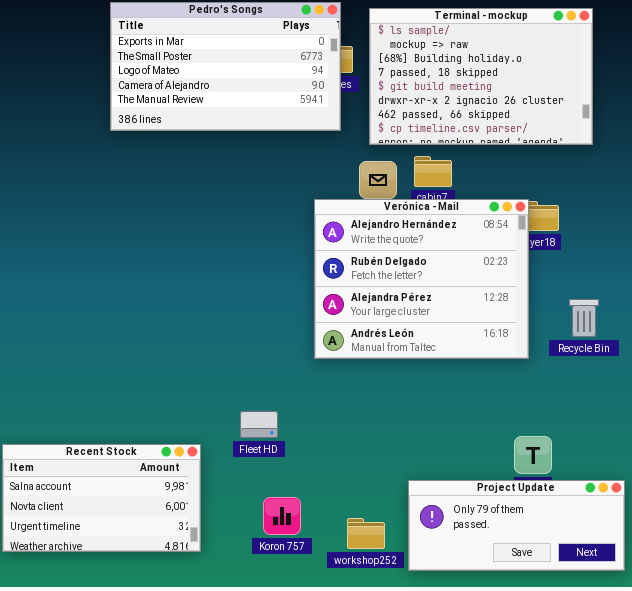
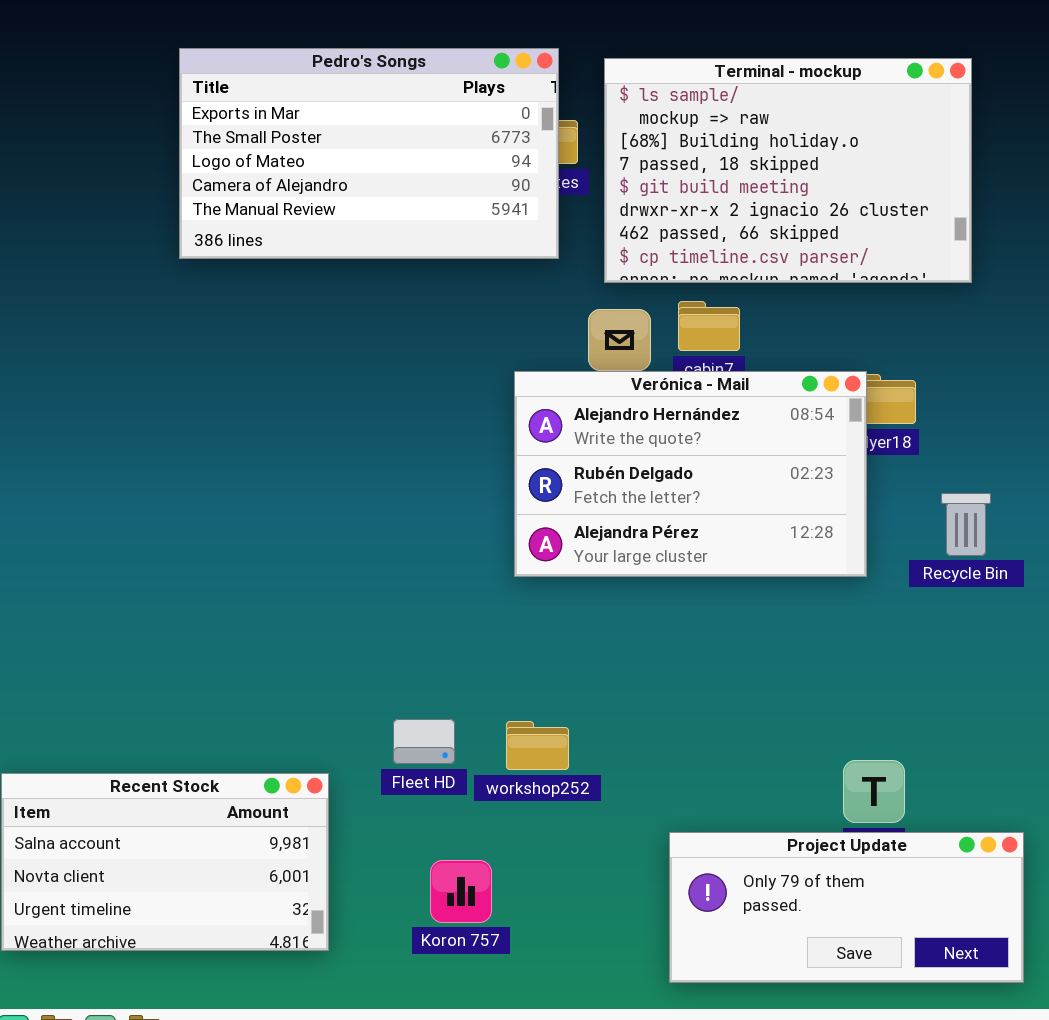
Verónica - Mail: [314,199,529,359] -> [514,371,867,577], resized
Recycle Bin: [569,299,599,337] -> [941,493,991,556], moved
workshop252: [347,518,385,549] -> [506,721,569,770], moved

